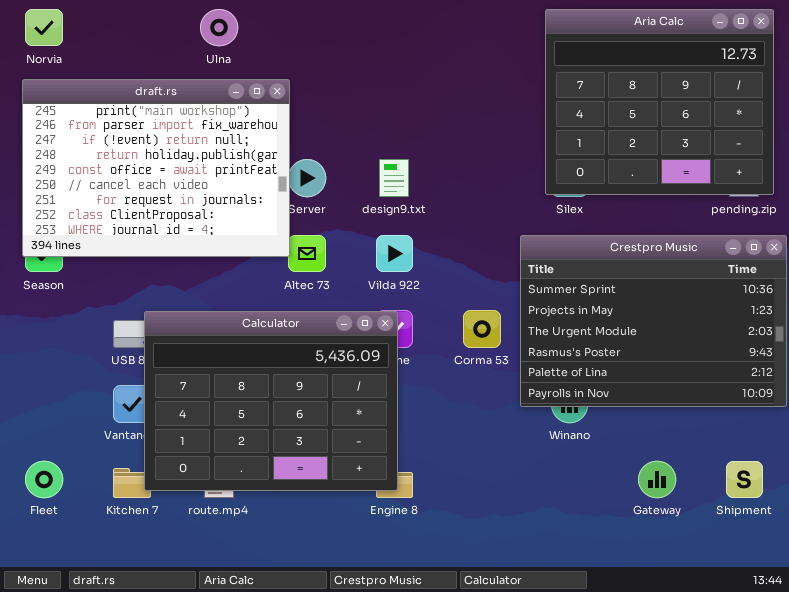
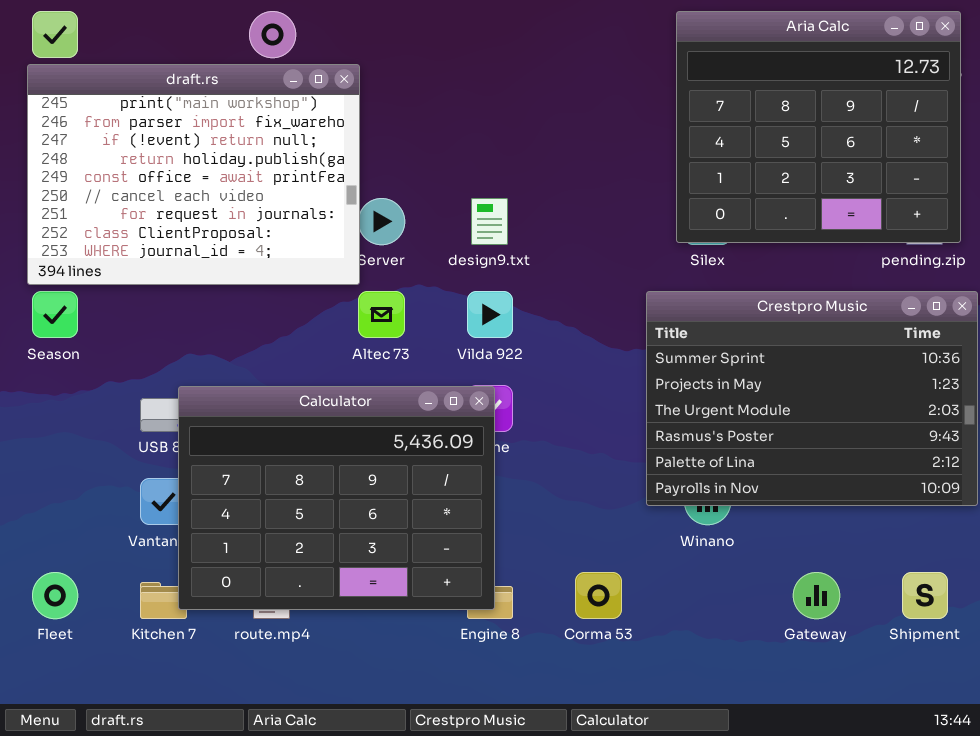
draft.rs: [22,79,290,257] -> [27,64,360,285], moved
Corma 53: [463,310,501,348] -> [575,572,622,619], moved

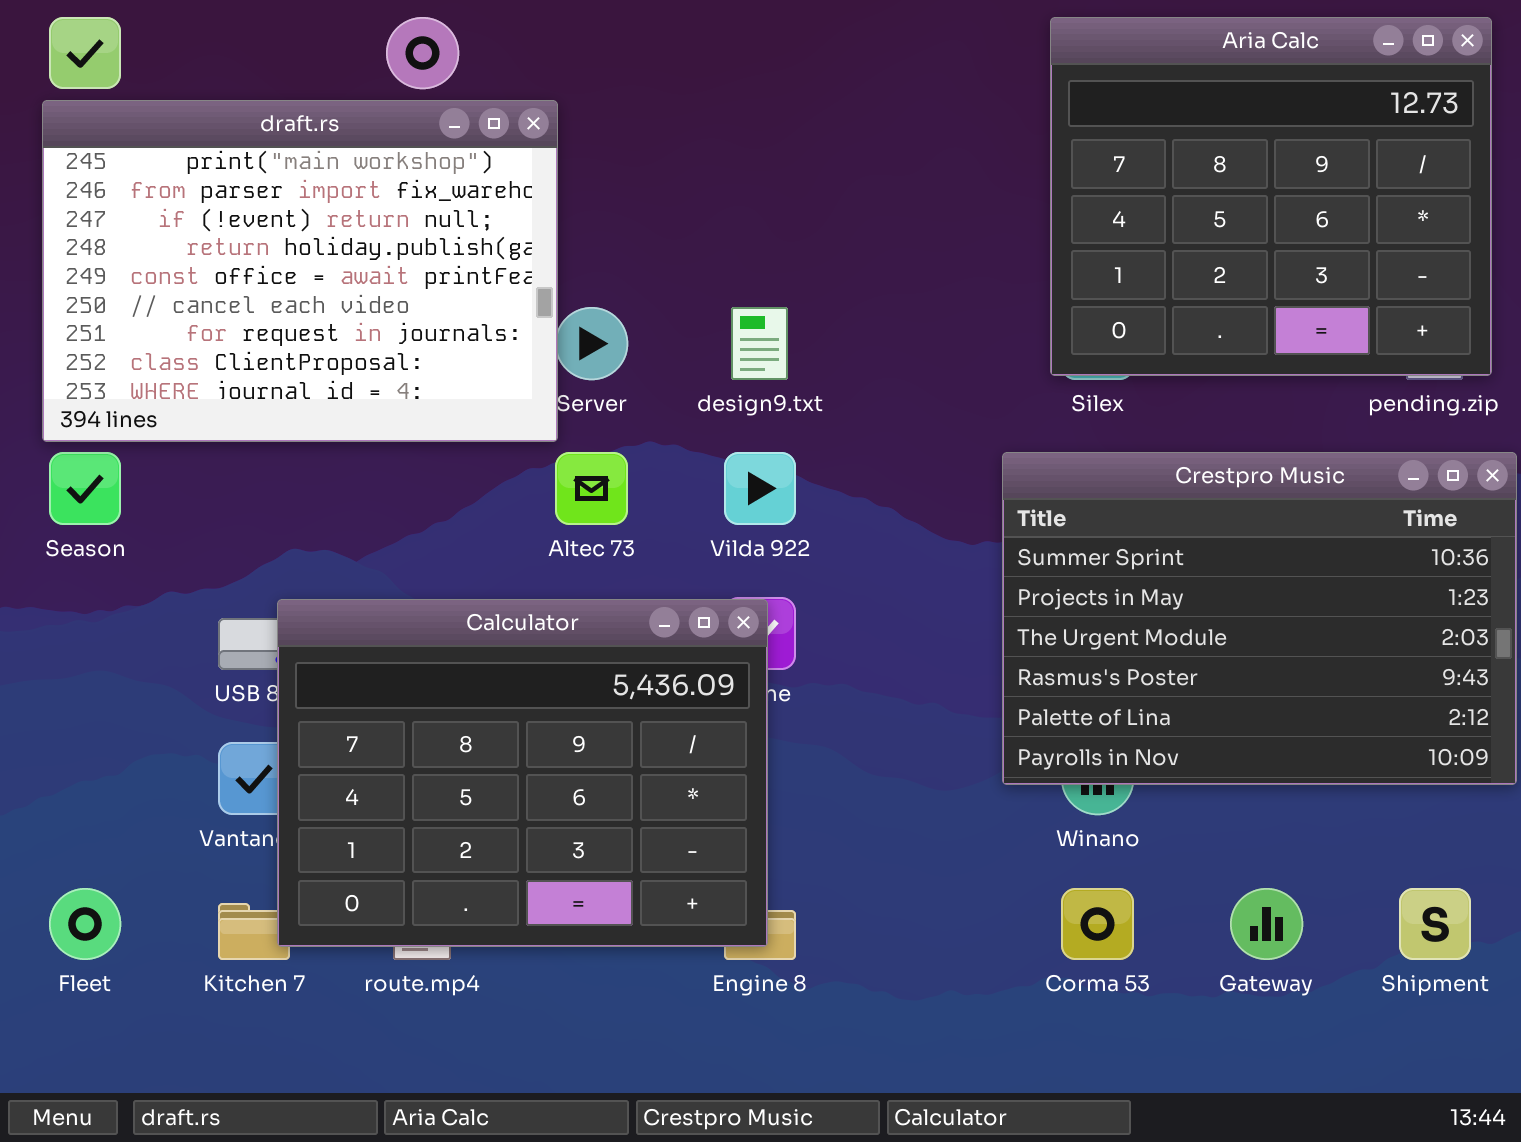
Corma 53: [575,572,622,619] -> [1061,888,1134,960], moved

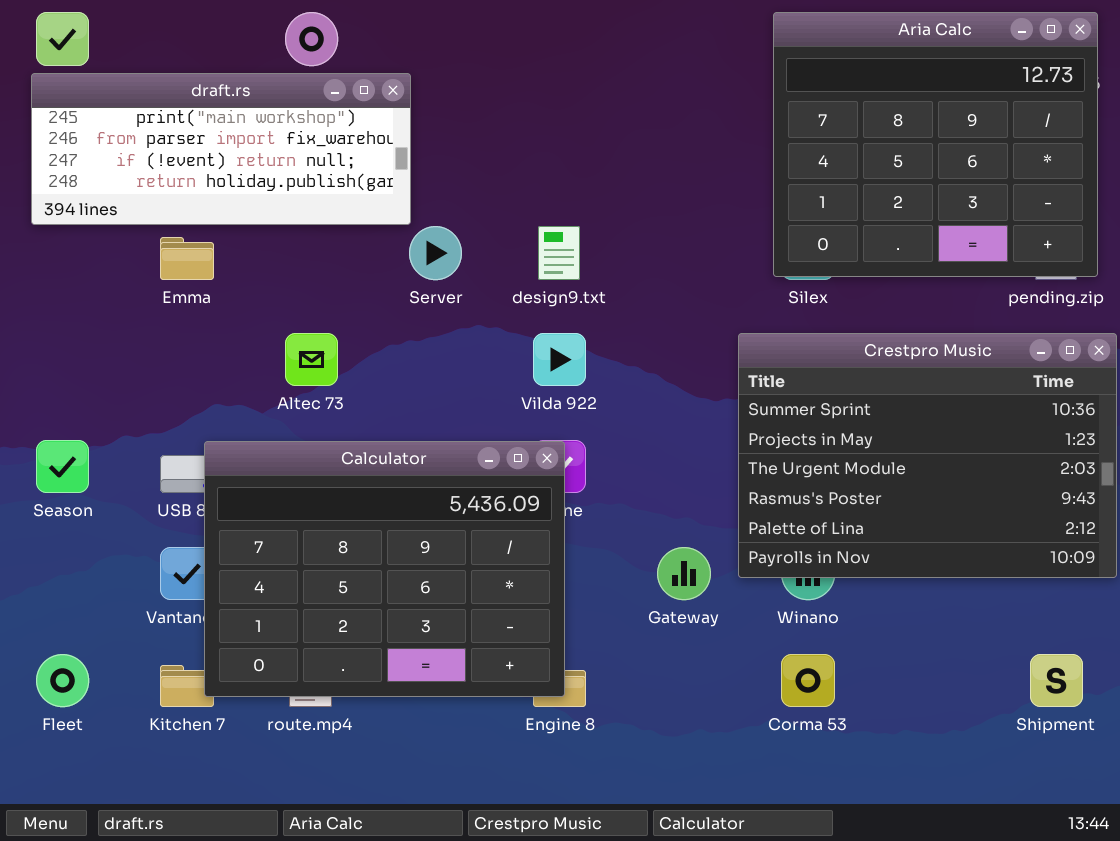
draft.rs: [42,100,558,442] -> [31,73,411,225], resized
Season: [49,452,121,525] -> [36,440,89,493], moved
Altec 73: [555,452,628,525] -> [285,333,338,386], moved
Gateway: [1230,888,1303,960] -> [657,547,711,600], moved

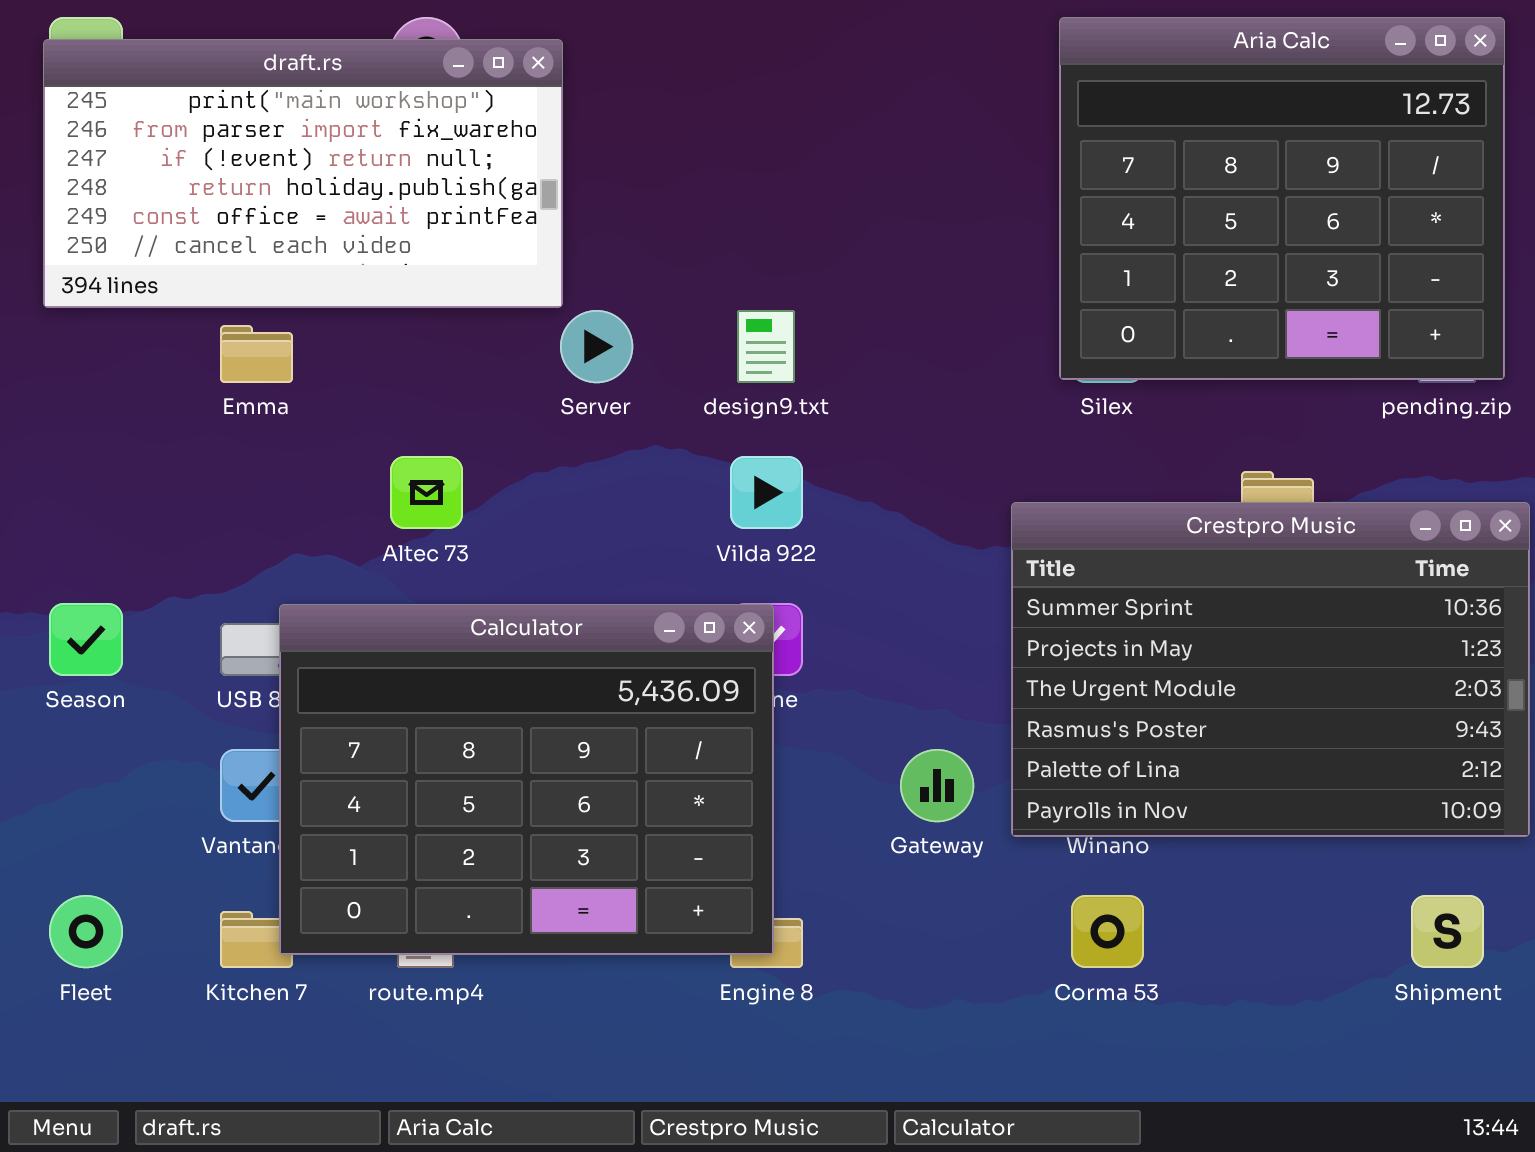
draft.rs: [31,73,411,225] -> [43,39,563,308], resized
Crestpro Music: [738,333,1117,578] -> [1011,502,1530,837], moved

